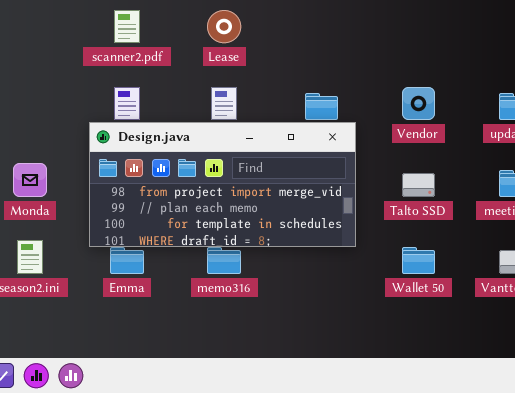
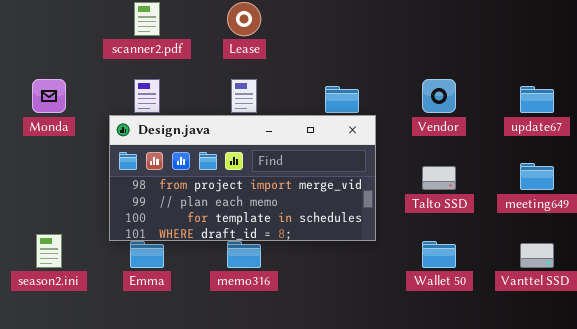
Monda: [13,163,47,197] -> [32,79,66,113], moved

